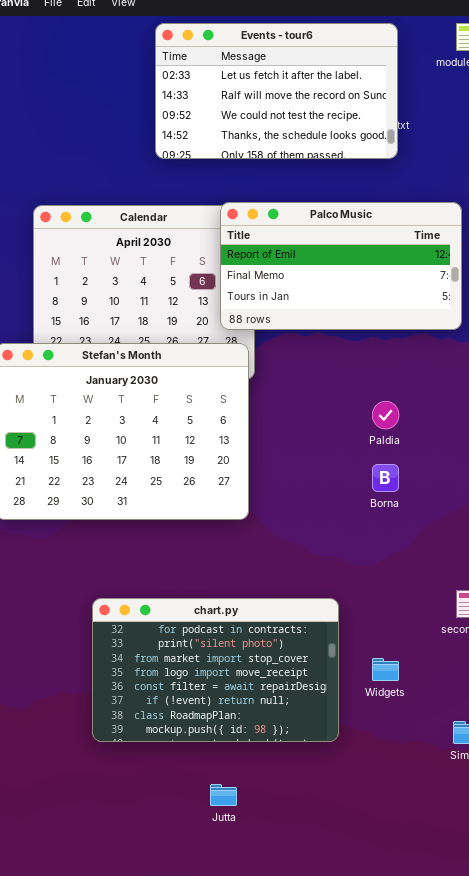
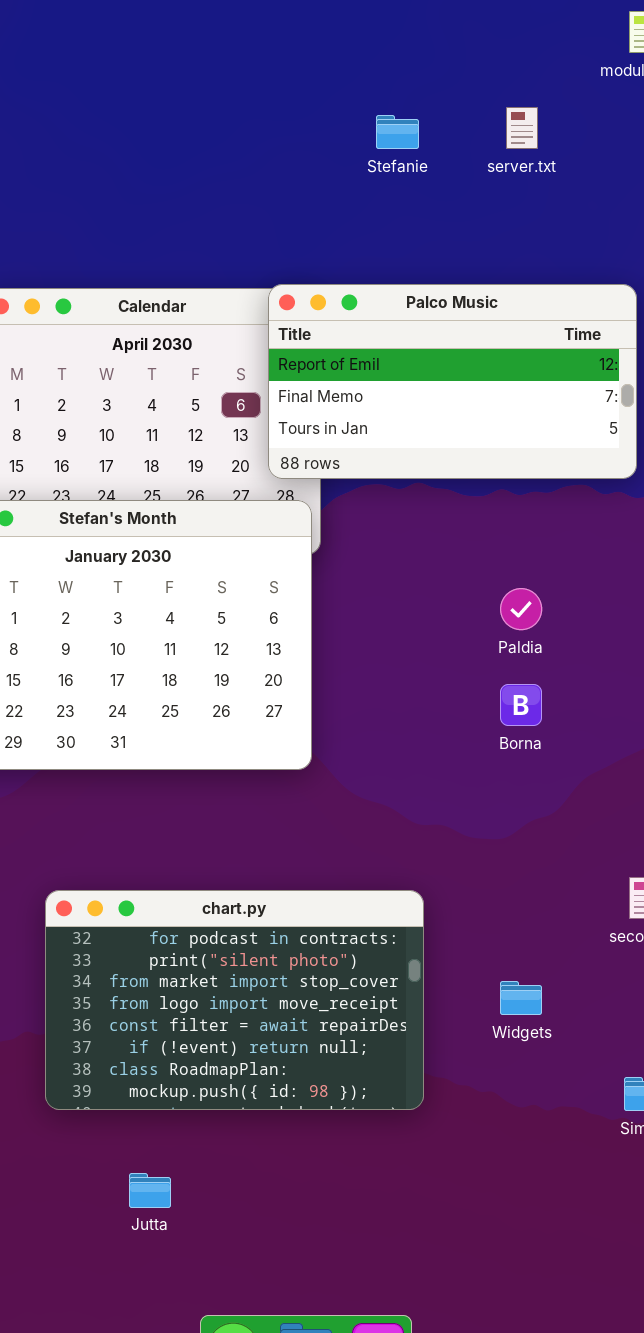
Events - tour6: [155,23,398,159] -> none, closed
chart.py: [92,598,339,742] -> [45,890,424,1110], moved
Jutta: [210,784,237,806] -> [129,1173,171,1208], moved

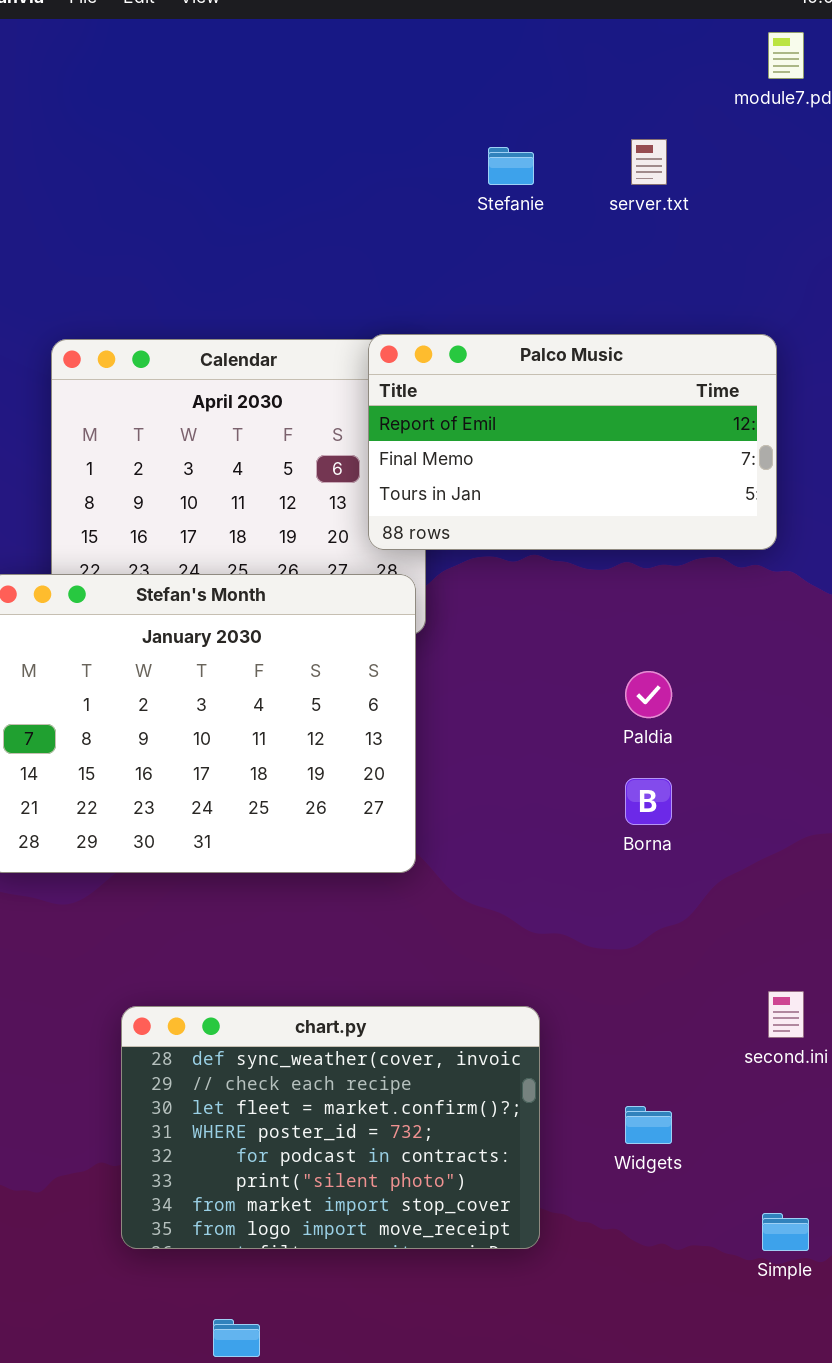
chart.py: [45,890,424,1110] -> [121,1006,540,1249], scrolled up 4 rows

